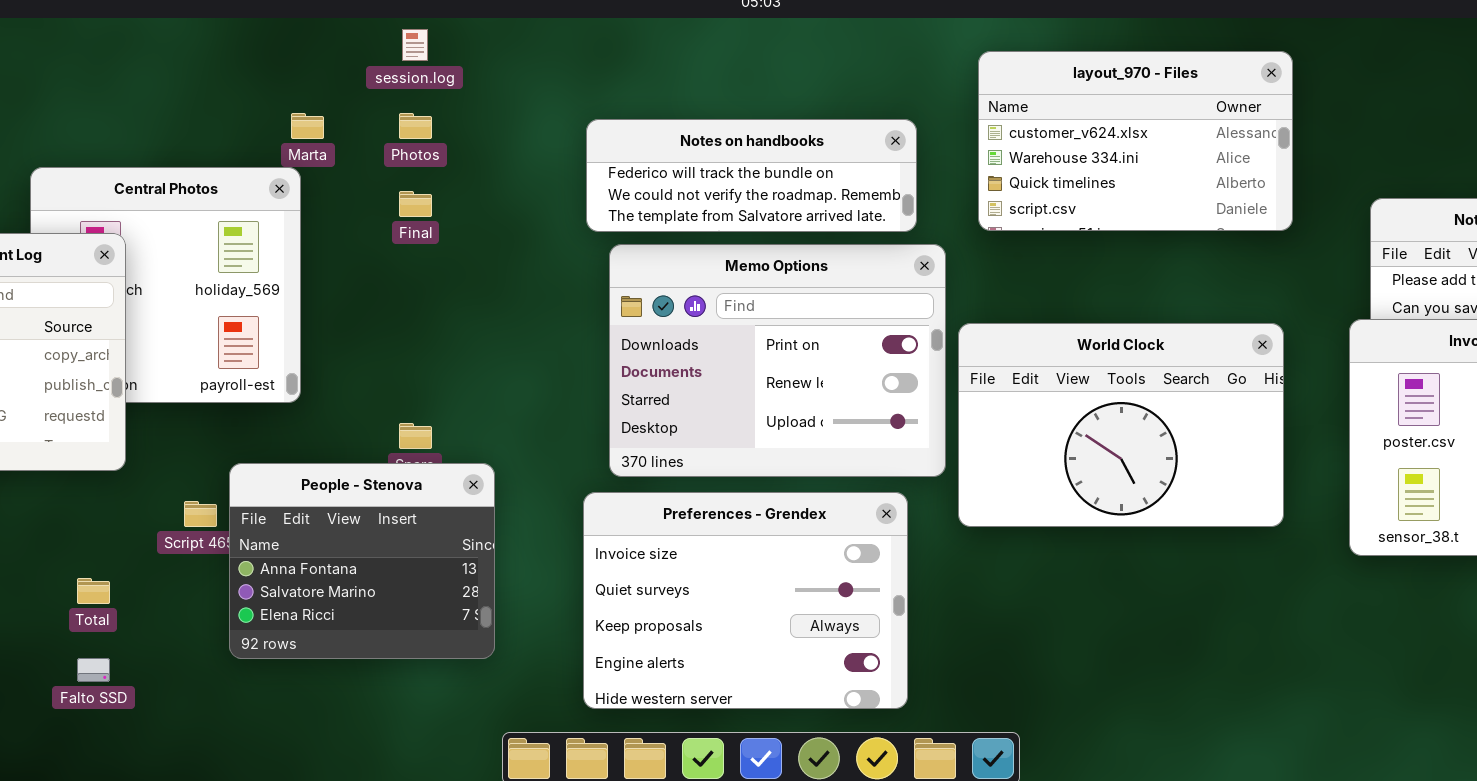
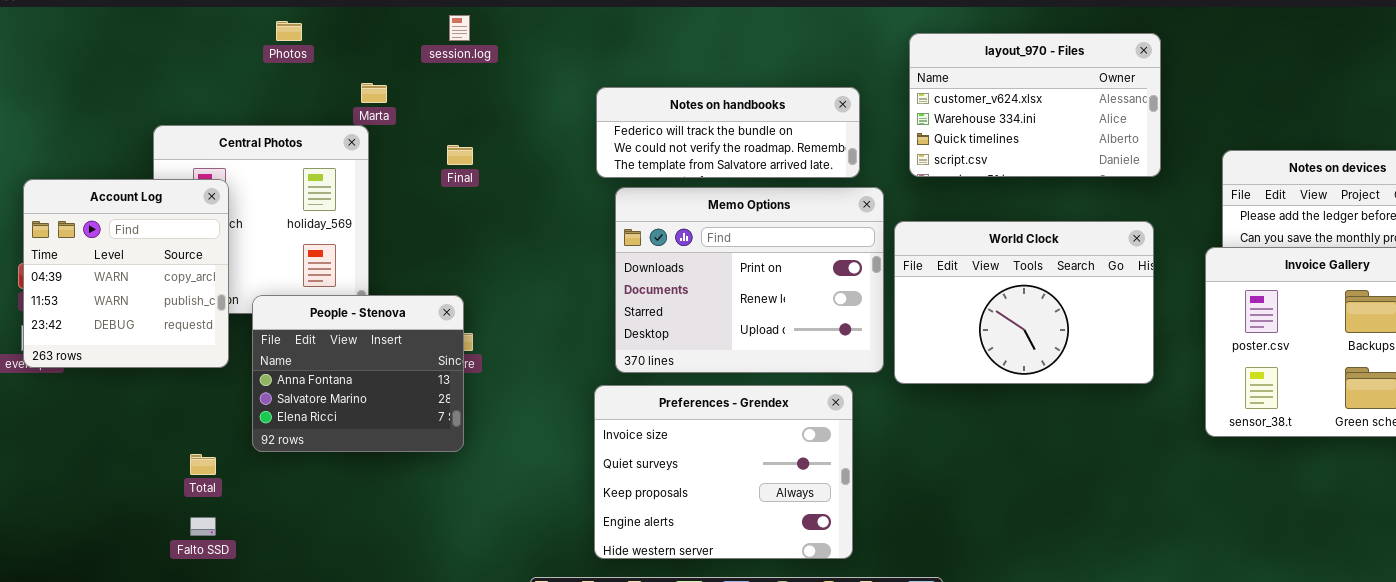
Photos: [399,113,432,139] -> [276,21,302,41], moved
World Clock: [958,323,1284,527] -> [894,221,1154,384], moved
People - Stenova: [229,463,495,659] -> [252,295,464,452], moved

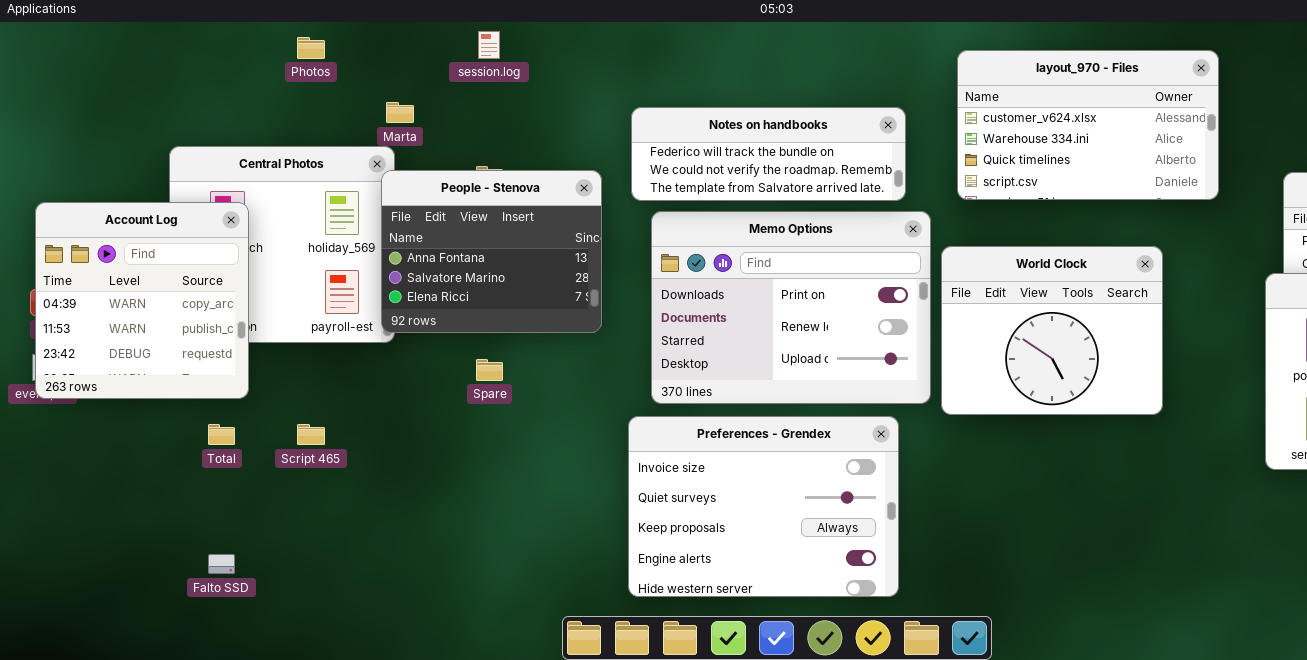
World Clock: [894,221,1154,384] -> [941,246,1163,415], resized
People - Stenova: [252,295,464,452] -> [381,170,602,333], moved
Total: [190,454,216,475] -> [208,424,235,445], moved

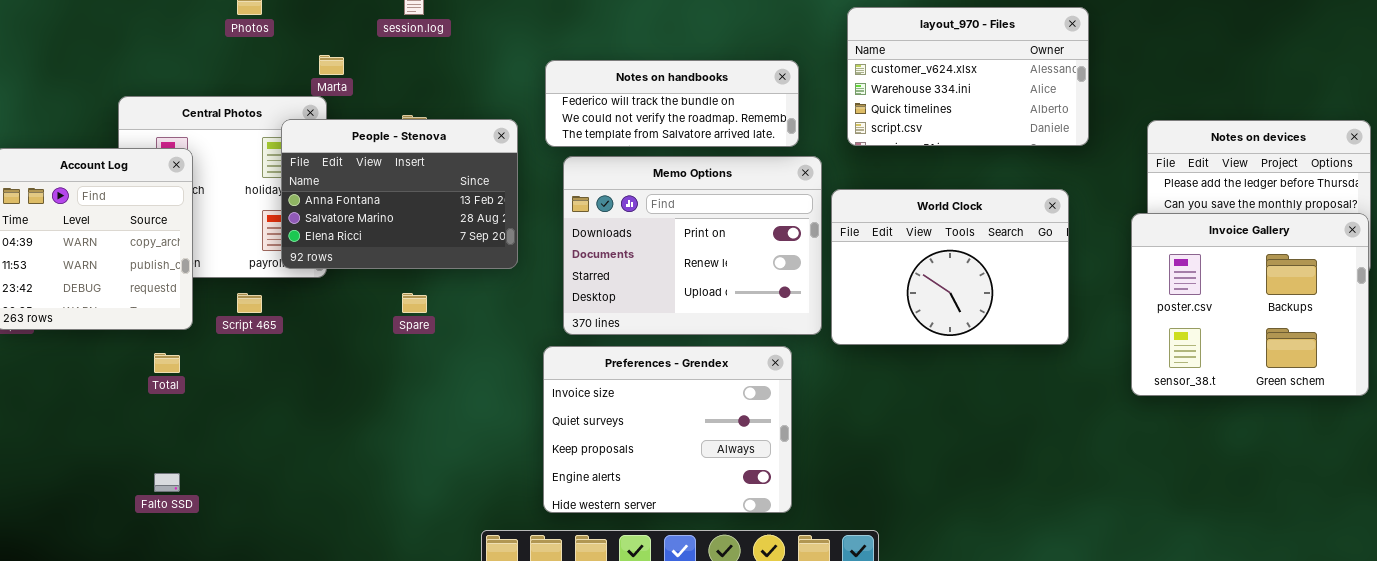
People - Stenova: [381,170,602,333] -> [281,119,518,269], resized
World Clock: [941,246,1163,415] -> [831,189,1069,345], resized
Script 465: [297,424,325,445] -> [237,293,262,313], moved

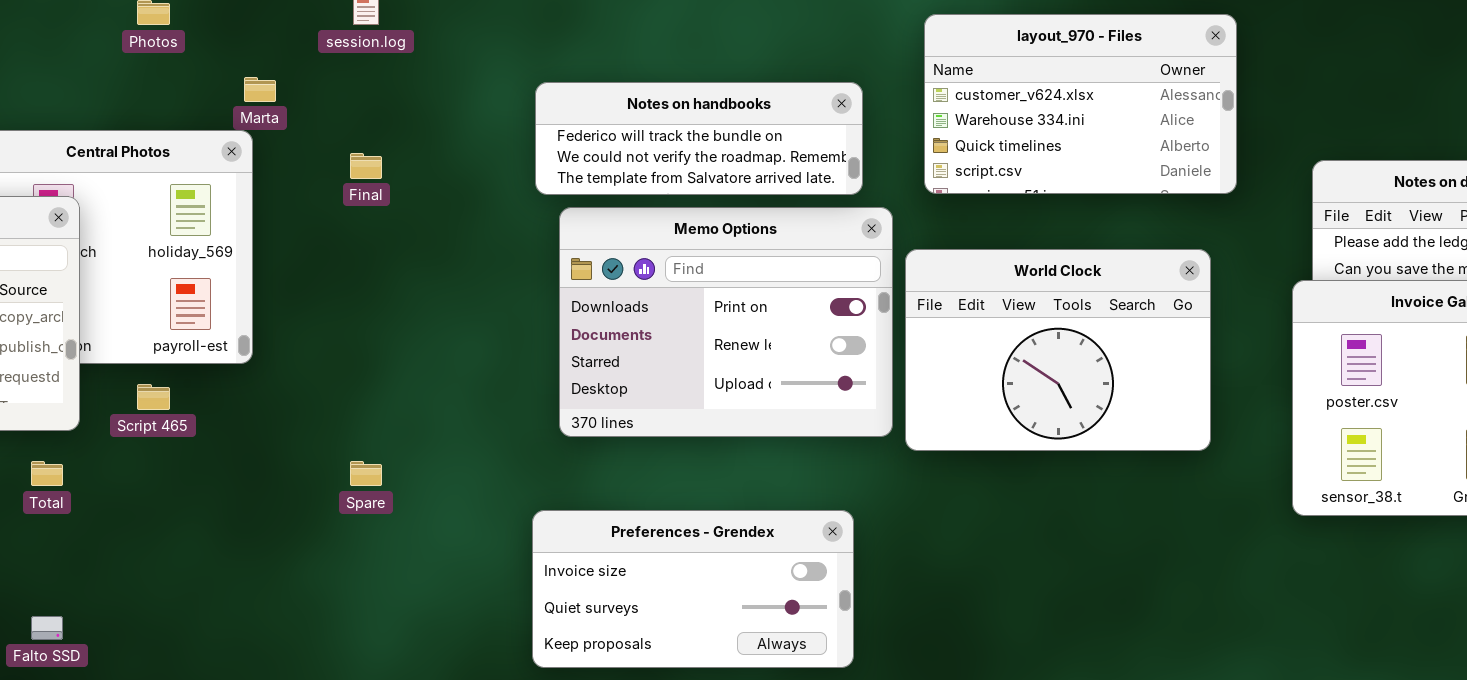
People - Stenova: [281,119,518,269] -> none, closed
Spare: [402,293,427,313] -> [350,461,382,486], moved
Preferences - Grendex: [543,346,792,513] -> [532,510,854,668], resized

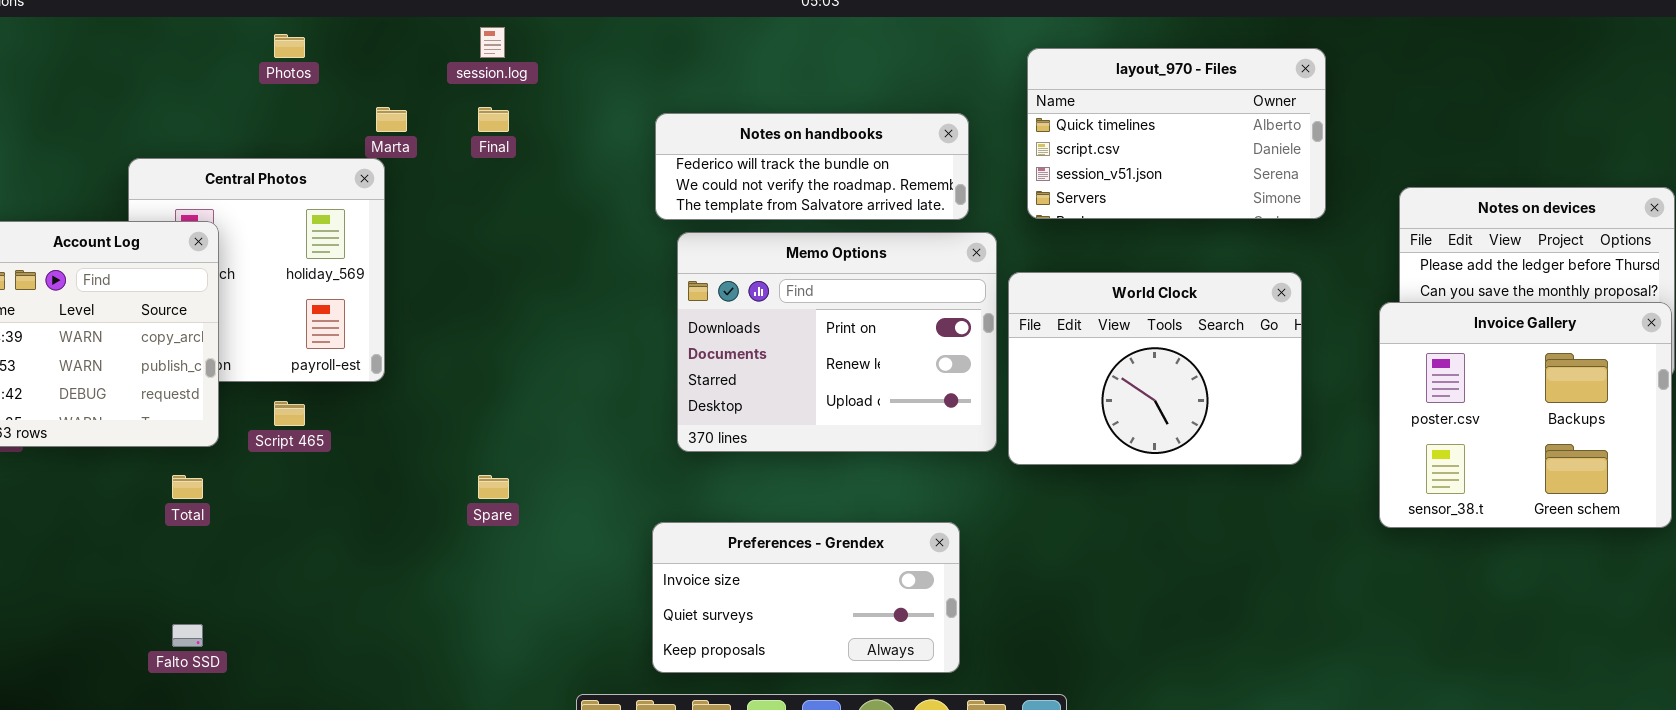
layout_970 - Files: [924,14,1237,194] -> [1027,48,1326,219], scrolled down 2 rows
Final: [350,153,382,179] -> [478,107,509,132], moved

